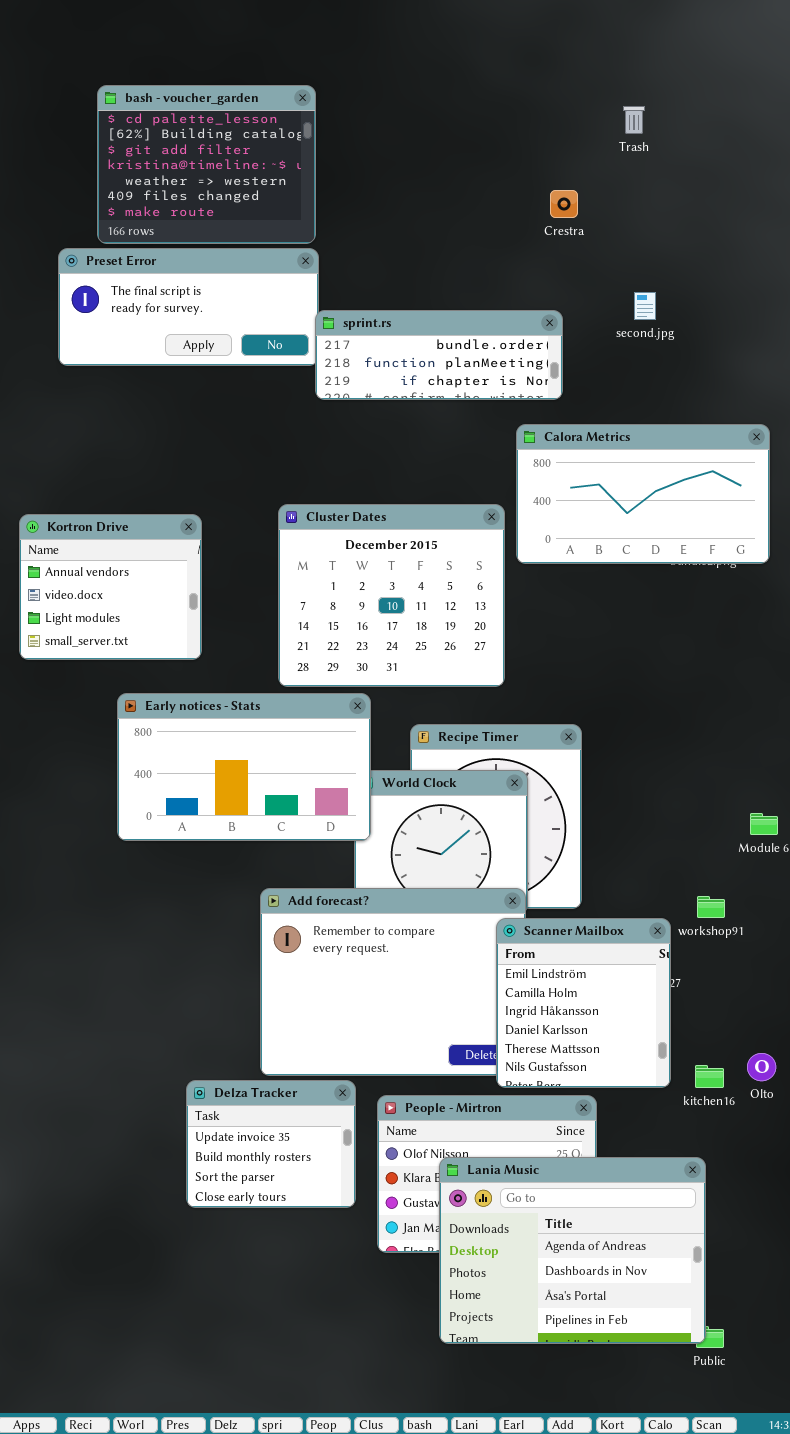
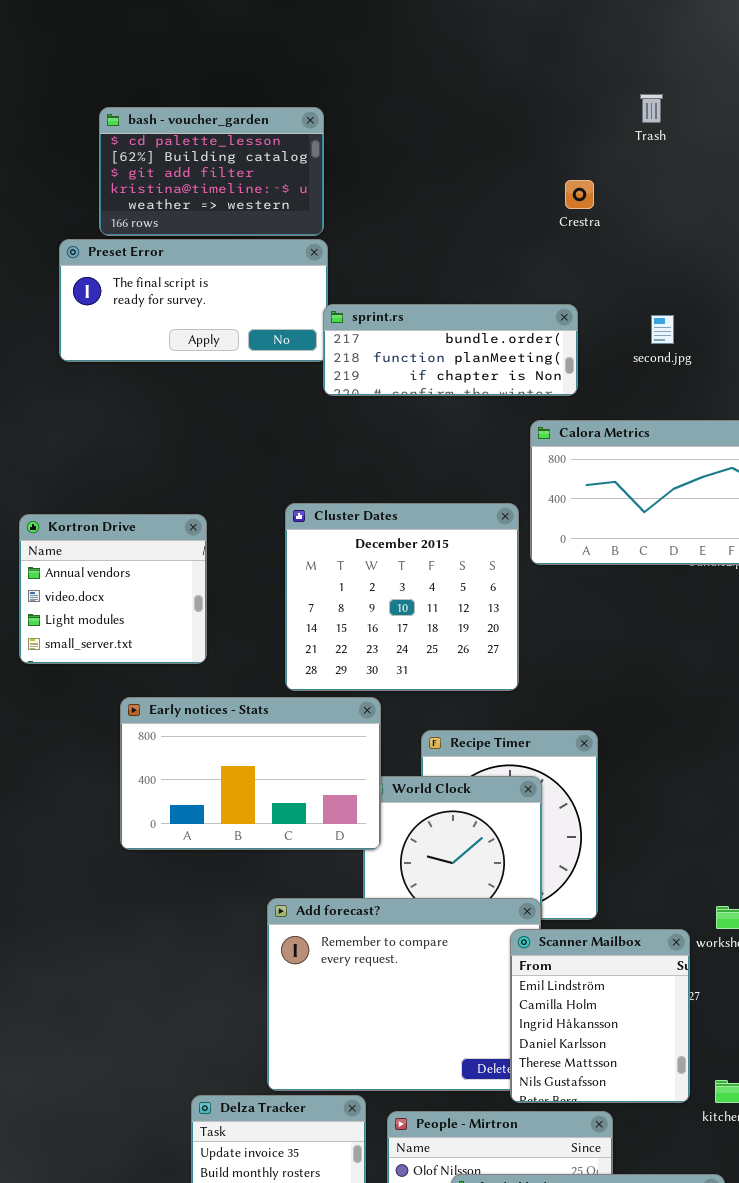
bash - voucher_garden: [97,85,316,244] -> [99,107,324,236], resized
second.jpg: [634,292,656,320] -> [651,315,674,344], moved

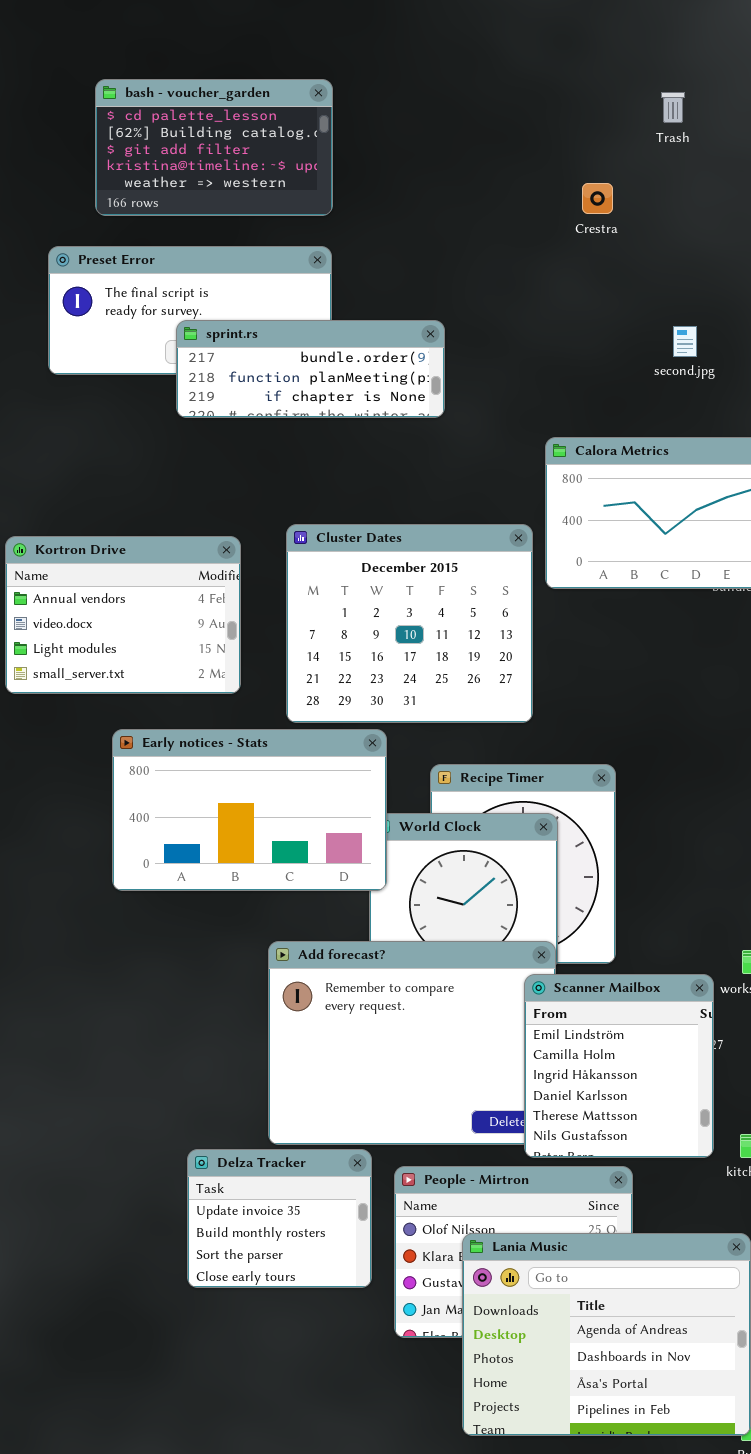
bash - voucher_garden: [99,107,324,236] -> [95,79,333,216], moved
sprint.rs: [323,304,578,396] -> [176,320,445,418], moved
Kortron Drive: [19,514,207,664] -> [5,536,241,694], resized

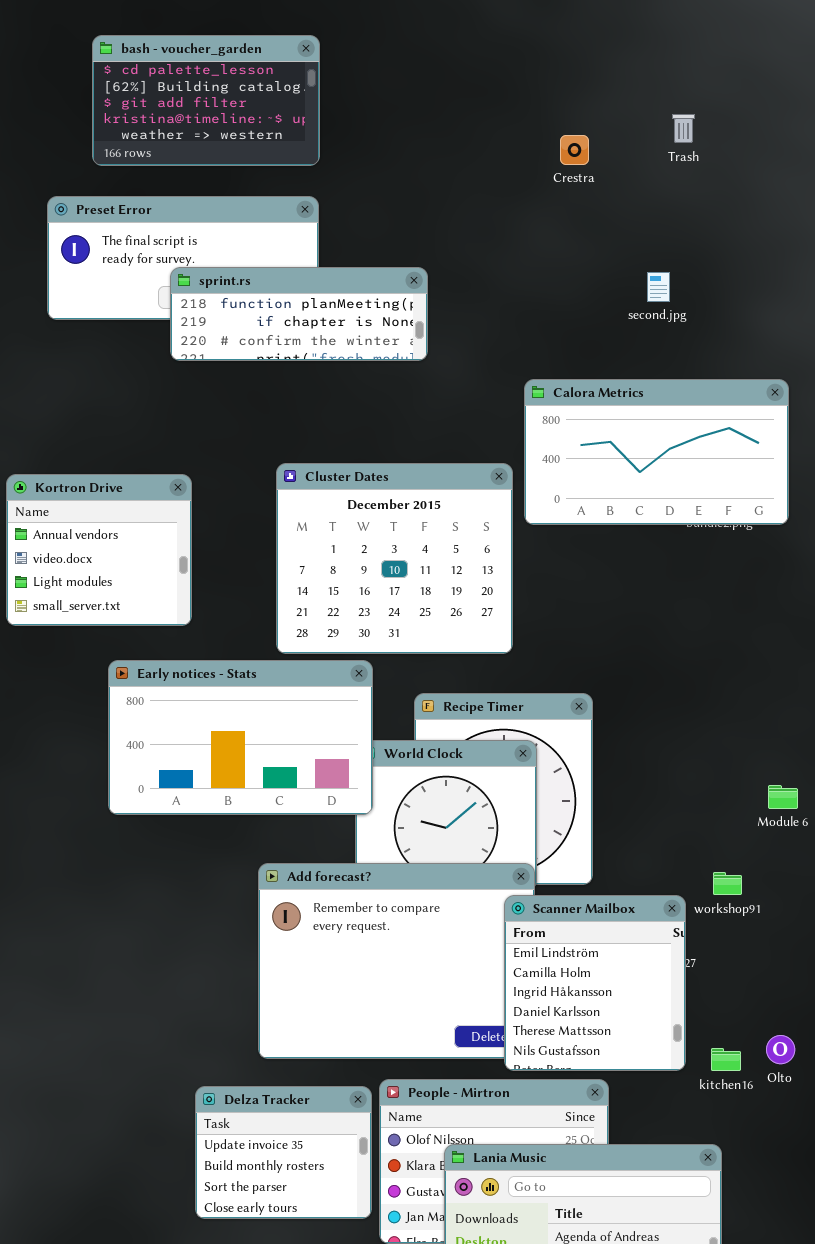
Trash: [661,92,685,123] -> [672,114,695,143], moved
sprint.rs: [176,320,445,418] -> [170,267,428,361], scrolled down 1 row
Kortron Drive: [5,536,241,694] -> [6,474,192,626], resized
Delza Tracker: [187,1149,372,1288] -> [195,1086,372,1219], moved

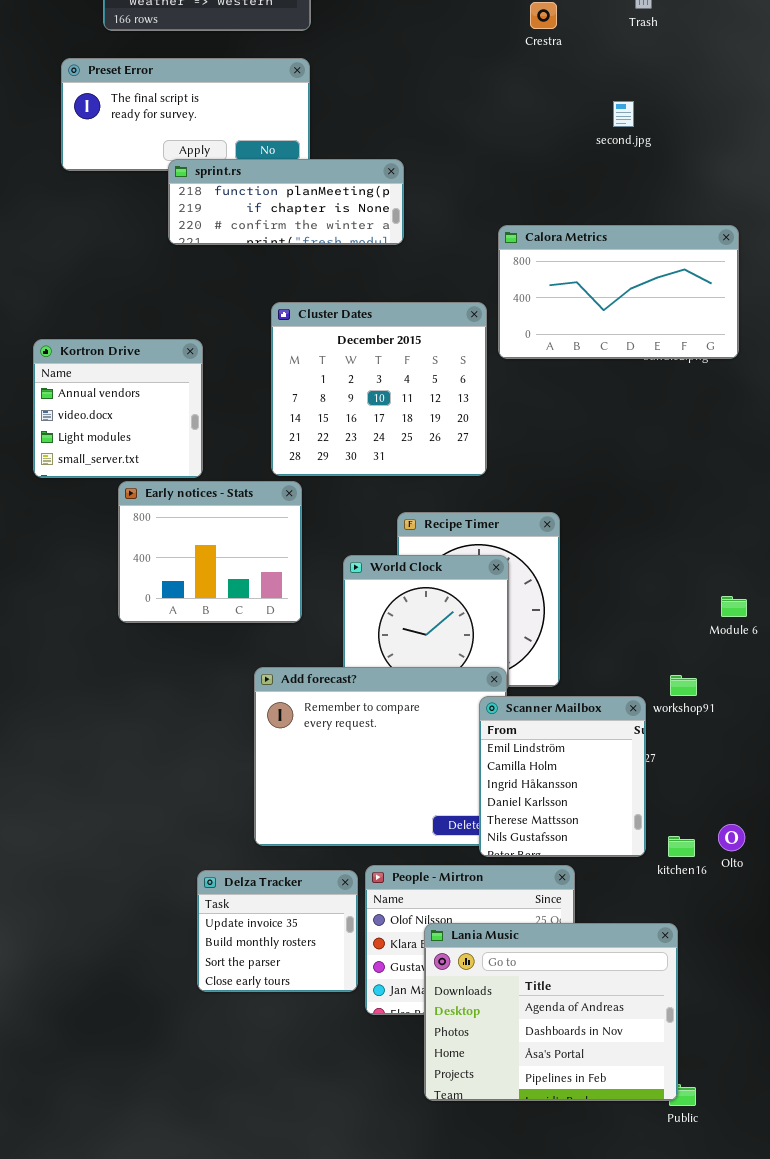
sprint.rs: [170,267,428,361] -> [168,159,404,245], moved
second.jpg: [647,272,670,302] -> [613,101,634,127], moved
Kortron Drive: [6,474,192,626] -> [33,339,203,478], moved
Early notices - Stats: [108,660,373,815] -> [118,481,302,623], resized

